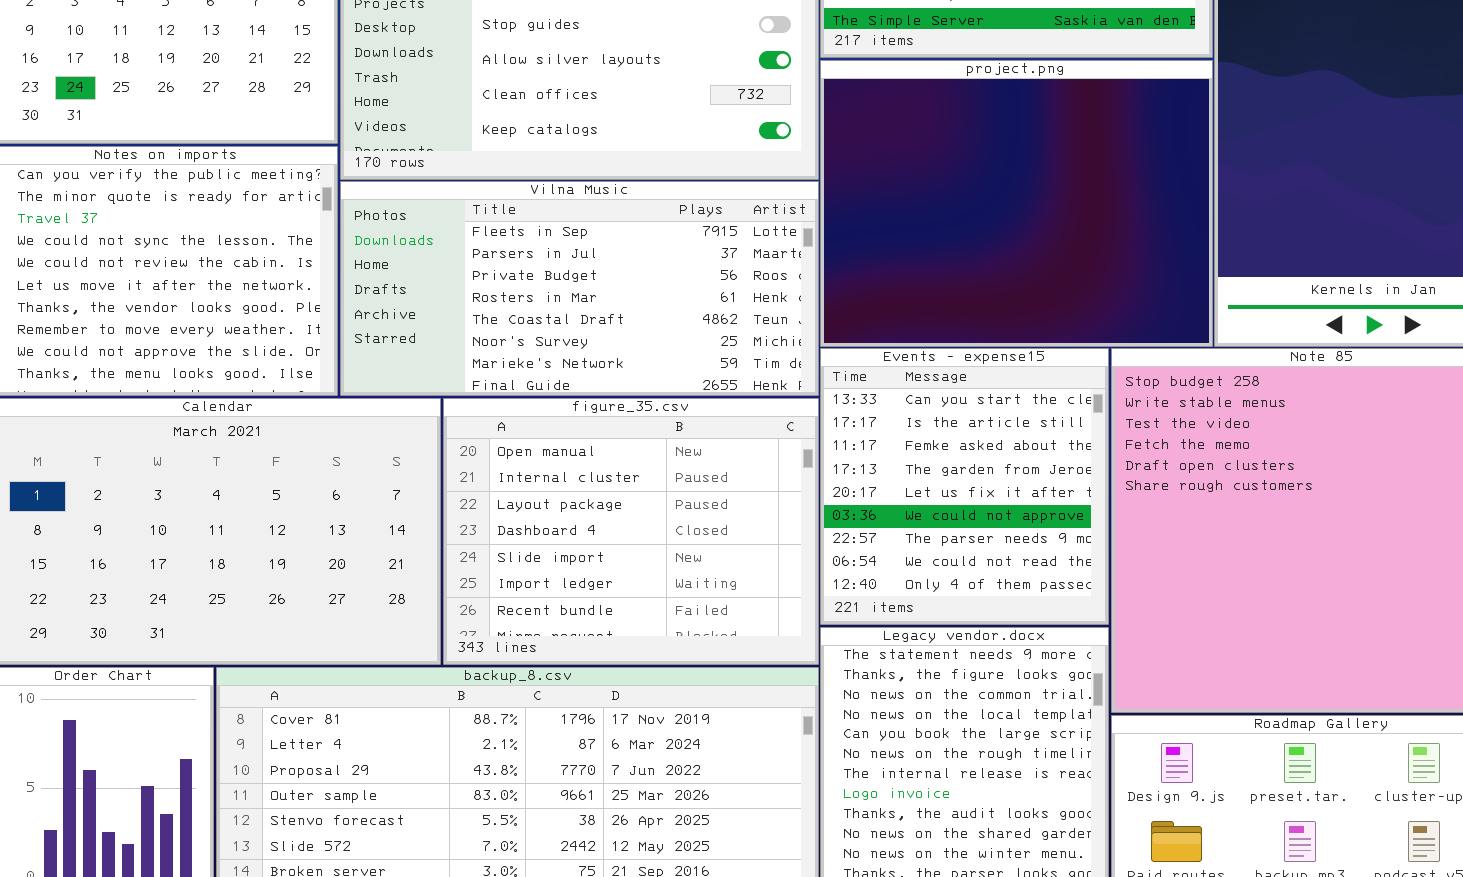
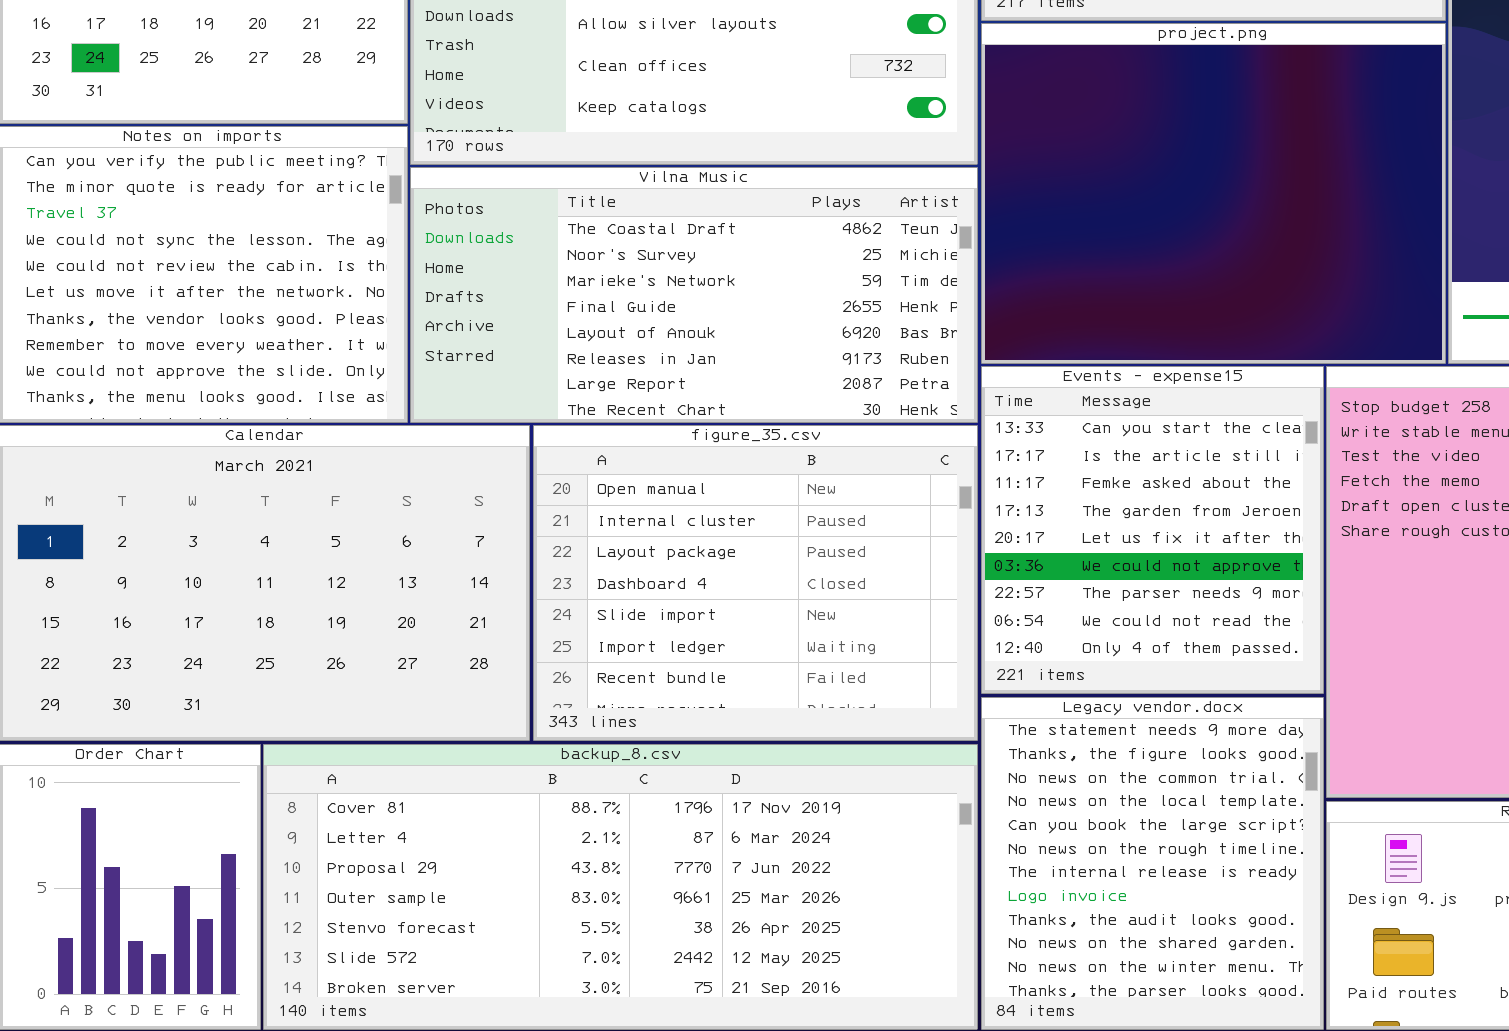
Vilna Music: [340,181,819,396] -> [410,167,978,423], scrolled down 4 rows

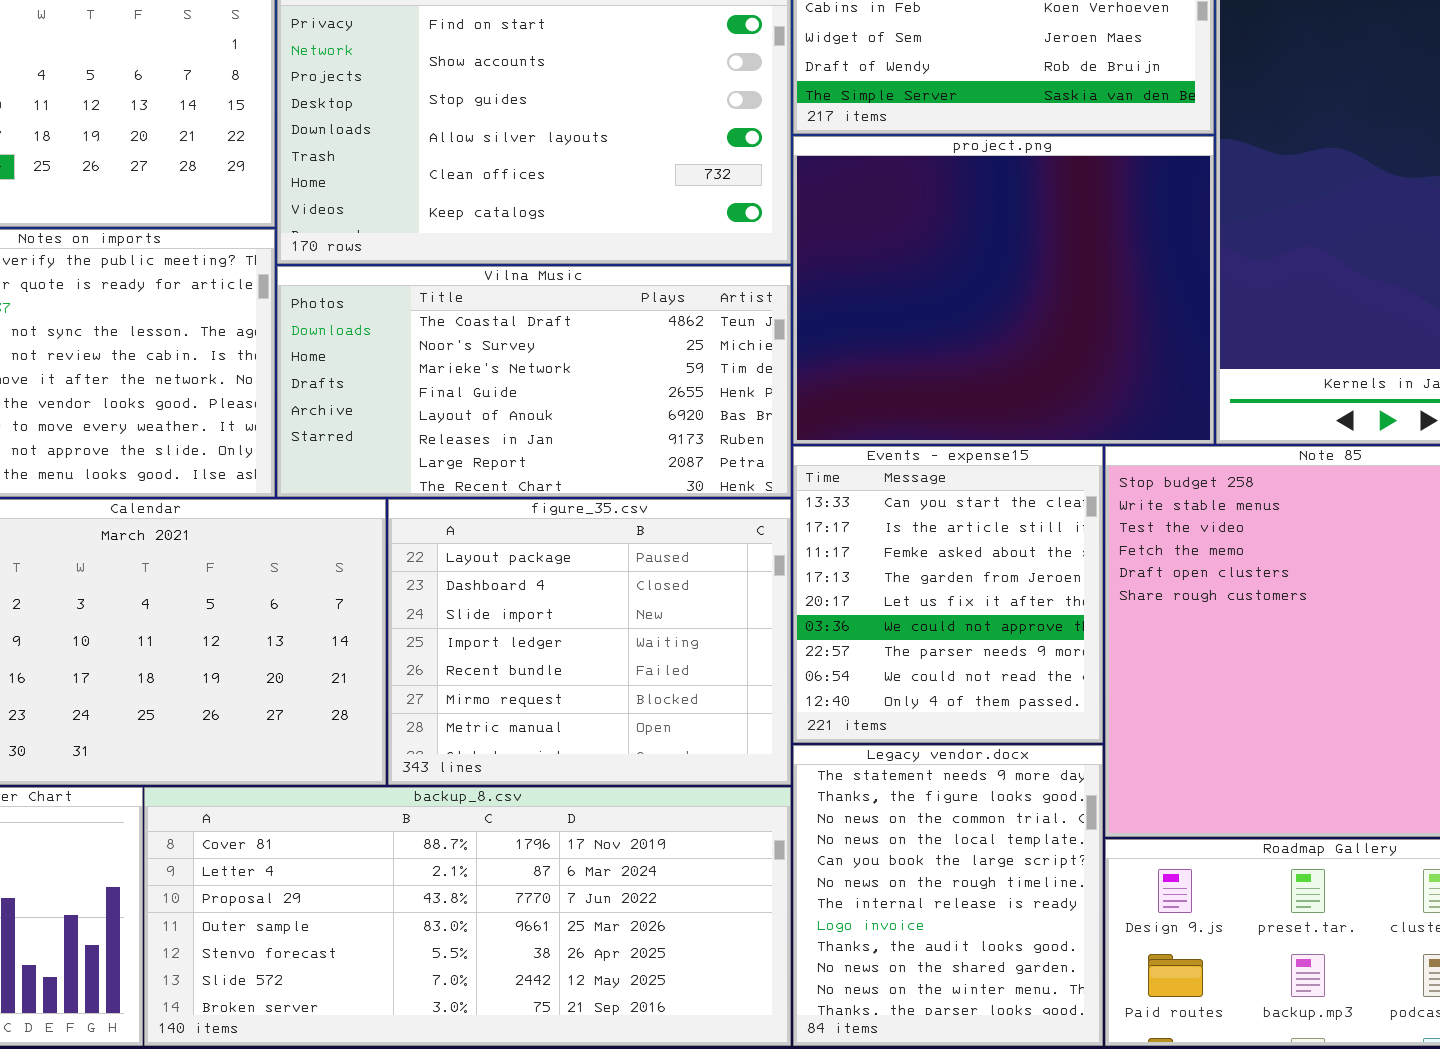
figure_35.csv: [533,425,978,741] -> [388,499,791,785], scrolled down 2 rows

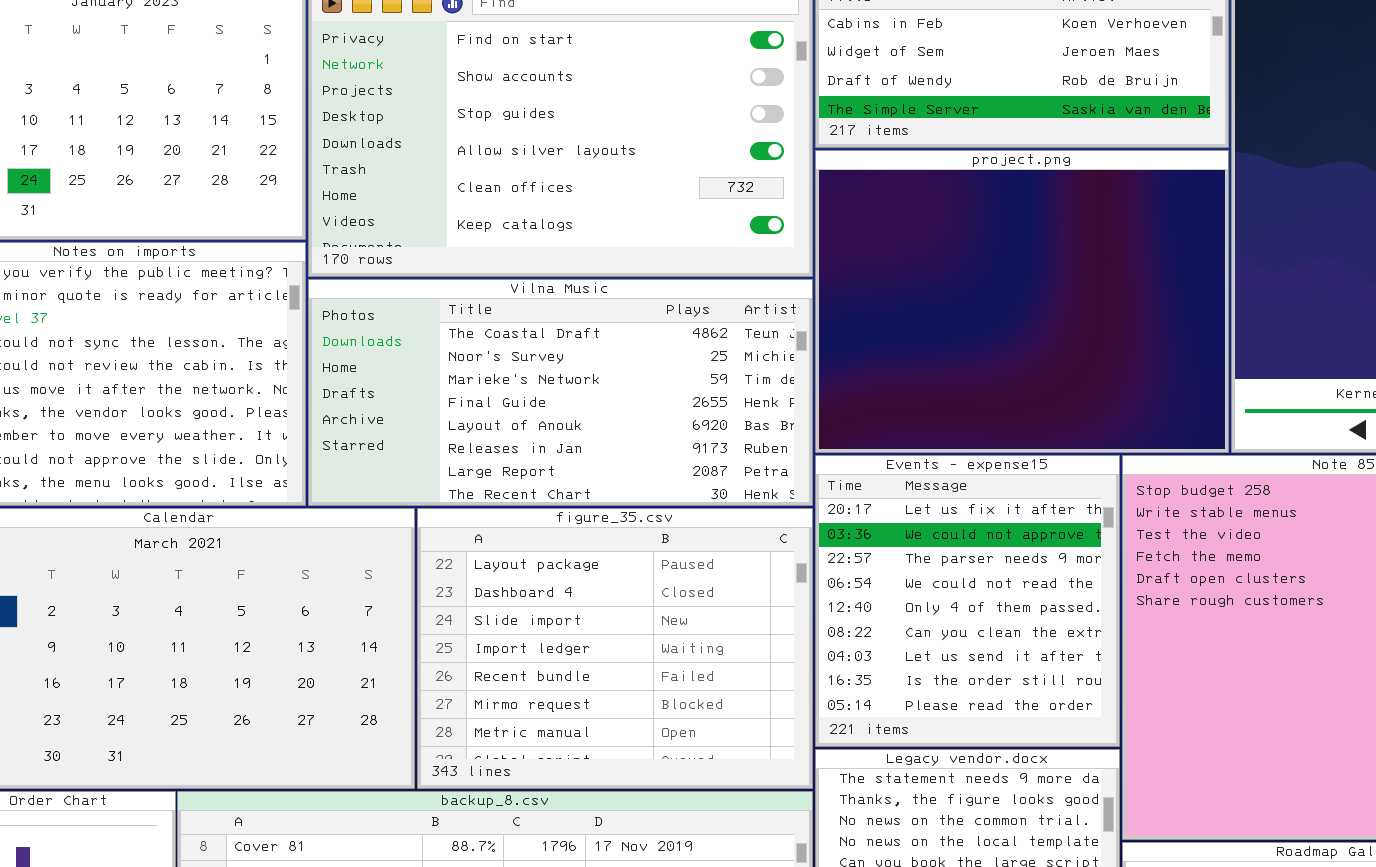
Events - expense15: [793,446,1103,743] -> [815,455,1120,747], scrolled down 4 rows

